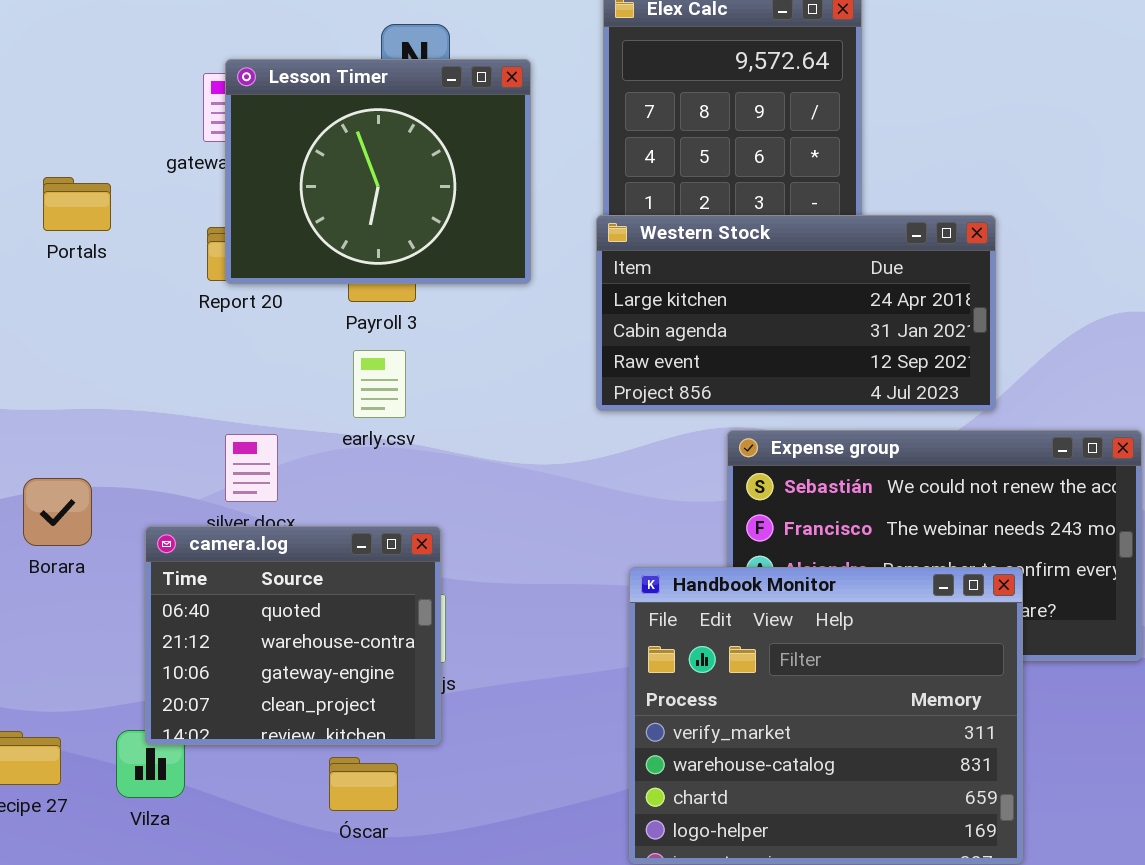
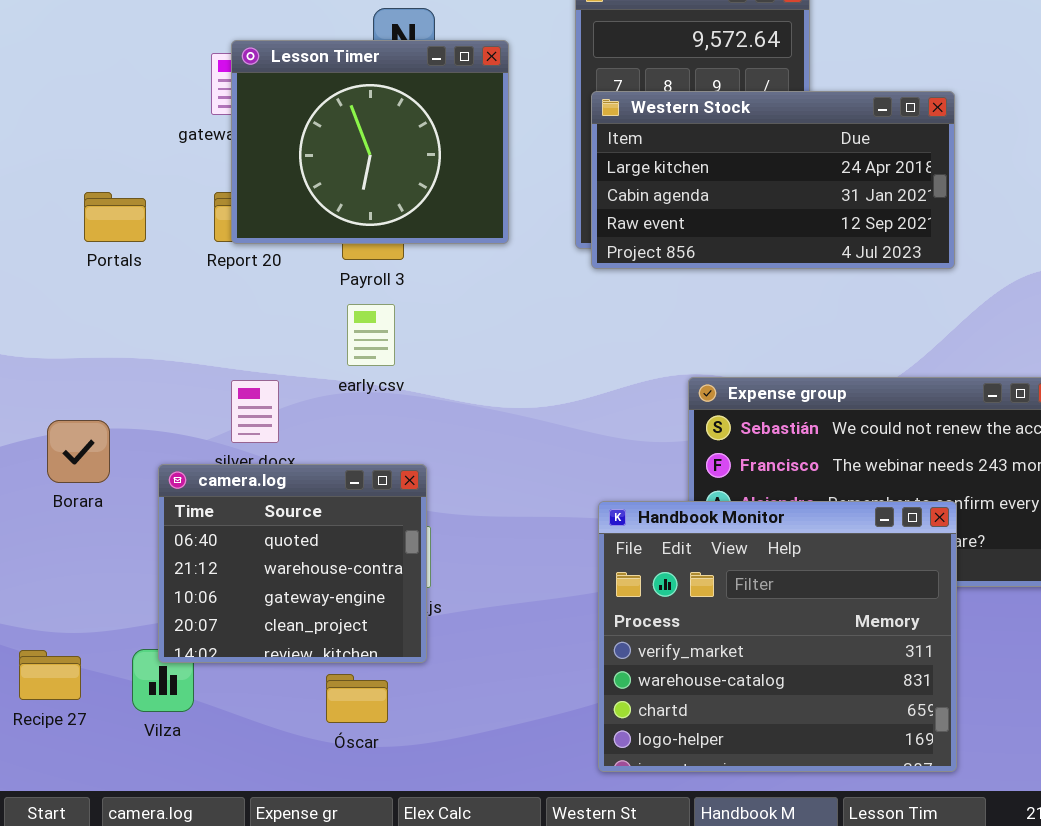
Portals: [43,177,111,231] -> [84,192,146,242], moved
Western Stock: [596,215,996,411] -> [591,91,955,269], moved

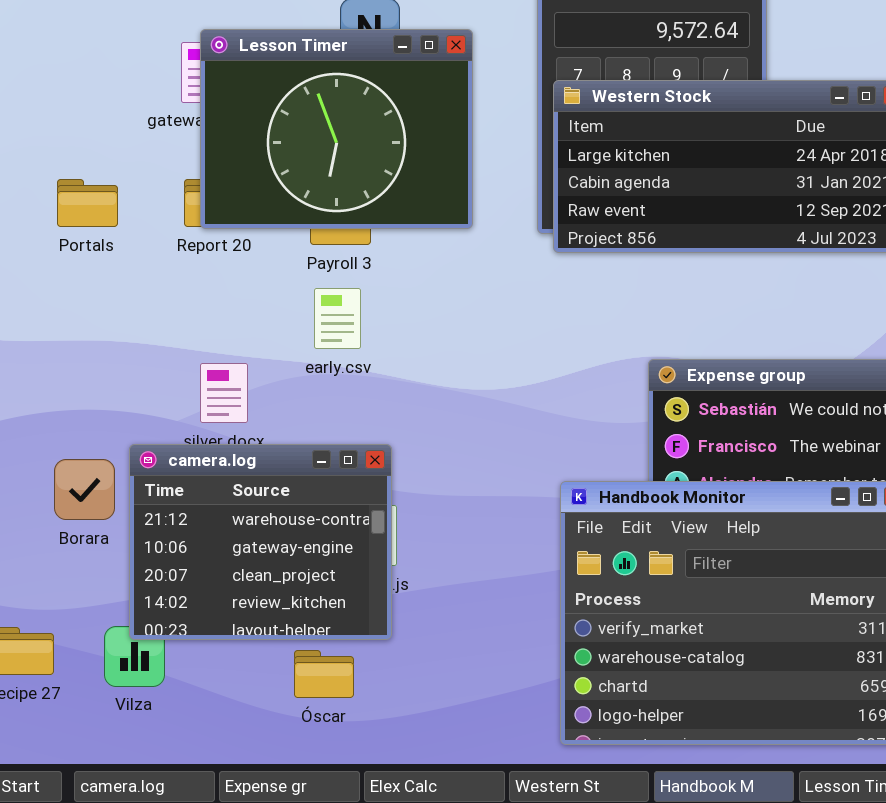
Borara: [47,420,110,483] -> [54,459,115,520], moved
camera.log: [158,464,427,663] -> [129,444,392,640], scrolled down 1 row

